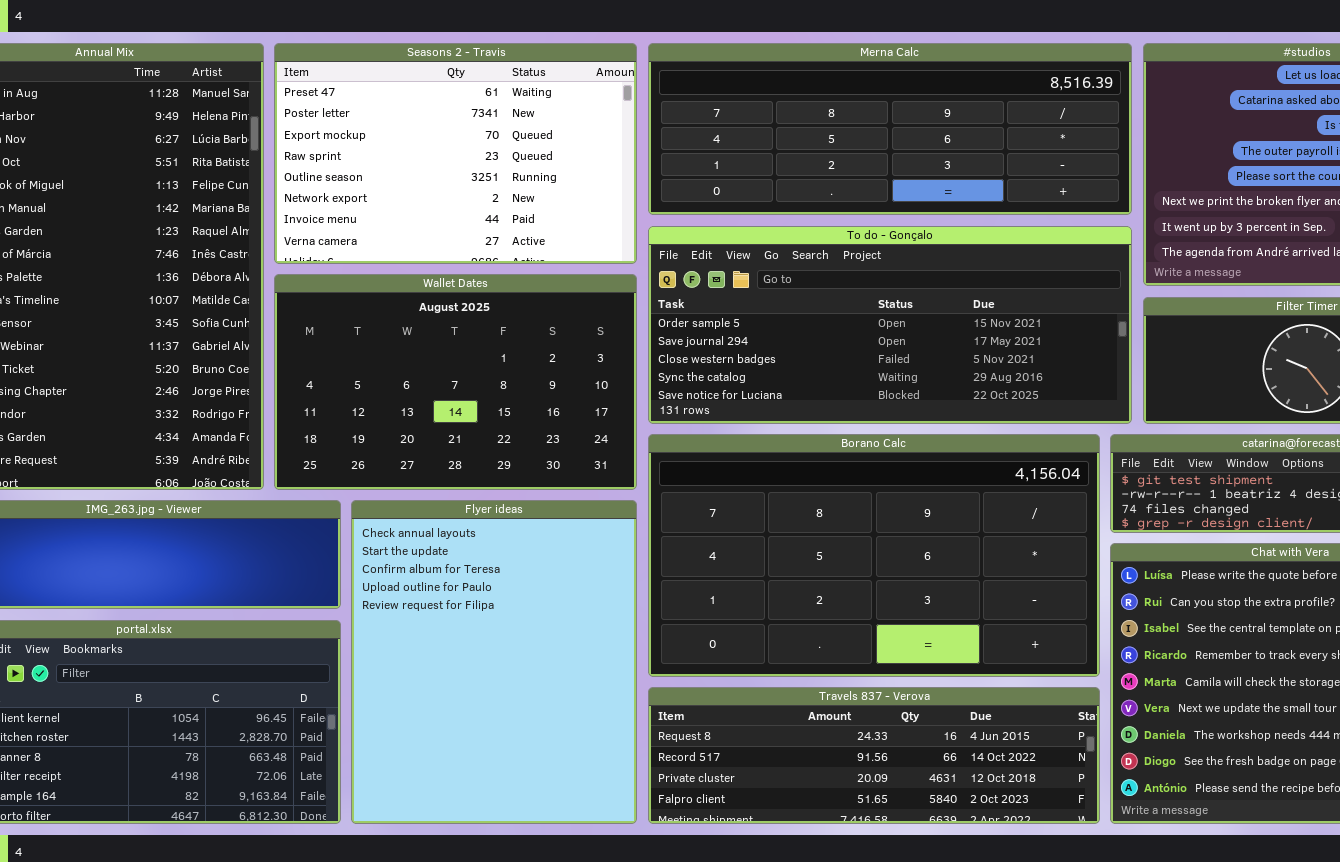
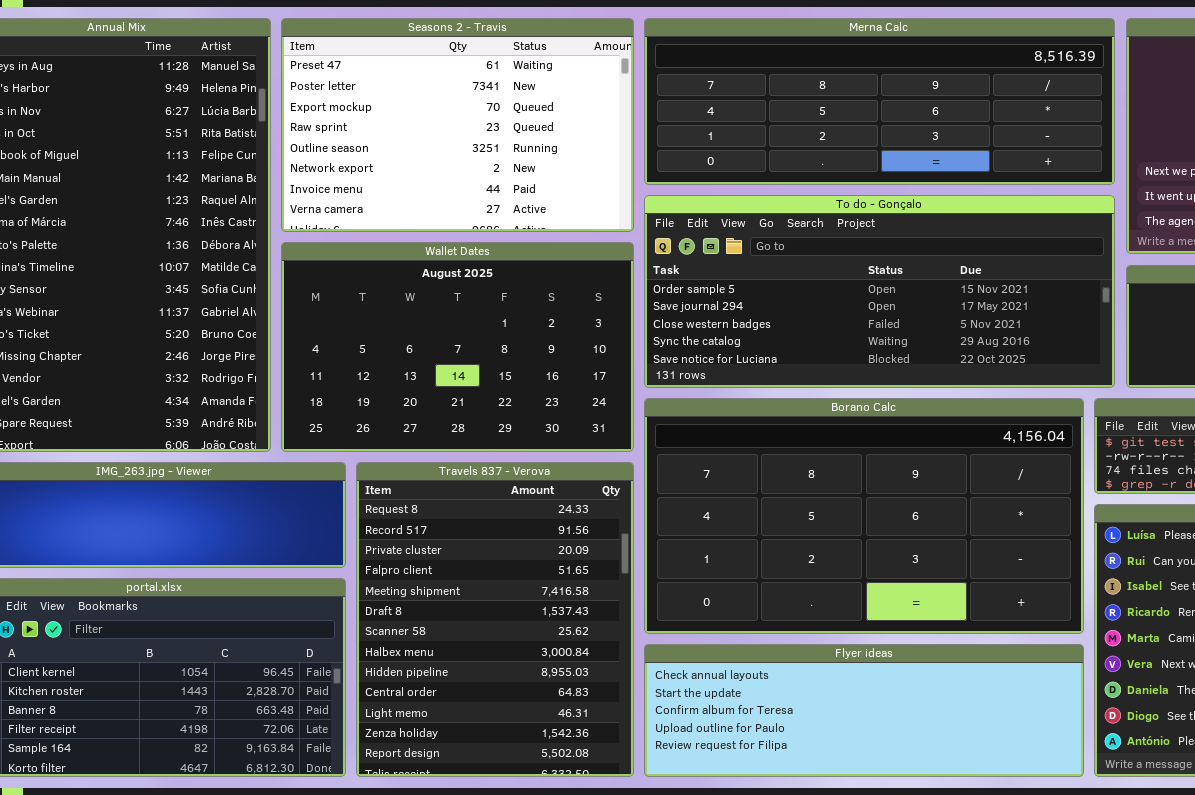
Flyer ideas: [351,500,637,824] -> [644,644,1084,777], moved, resized
Travels 837 - Verova: [648,687,1100,824] -> [356,462,634,777], moved, resized

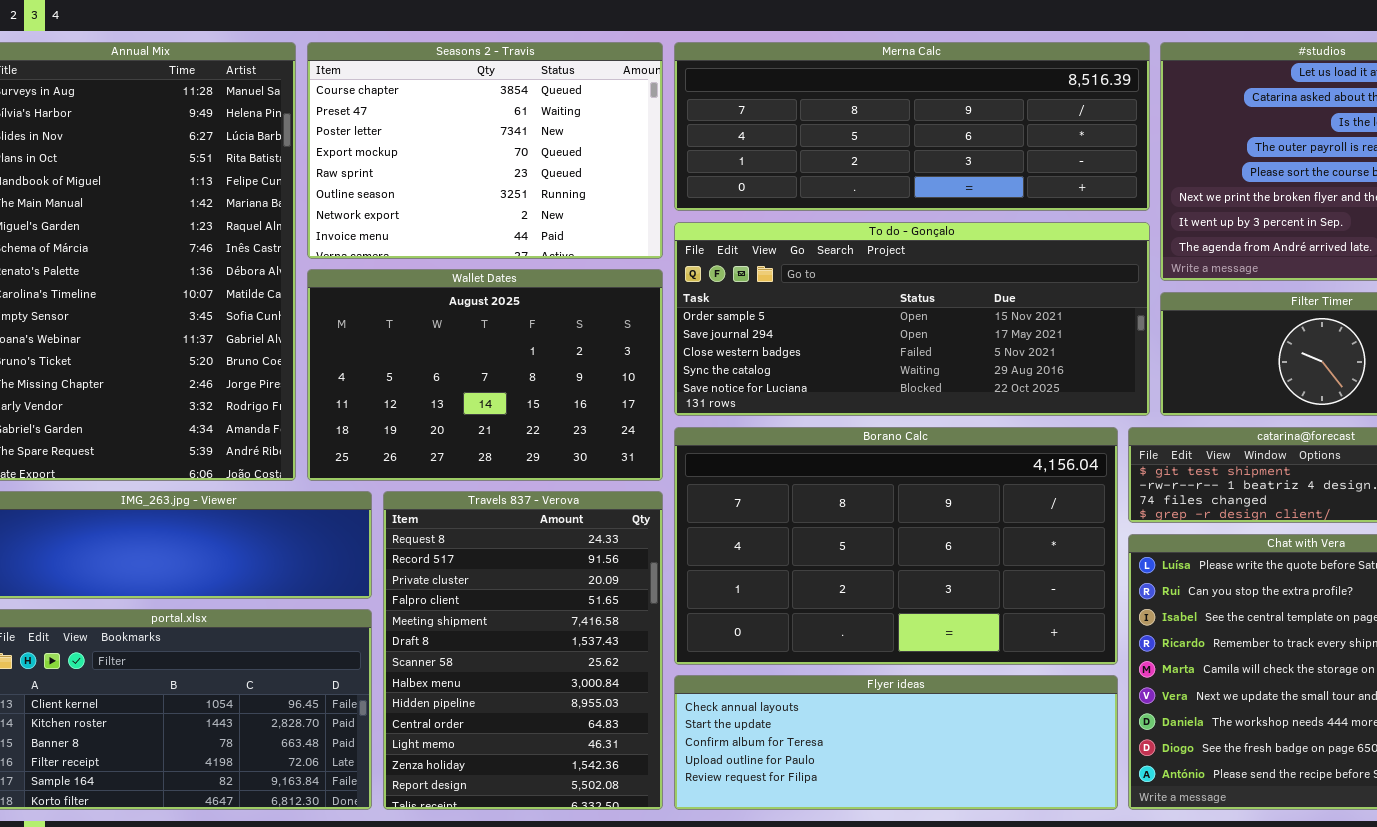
Seasons 2 - Travis: [281,18,634,232] -> [307,42,663,259], scrolled up 1 row

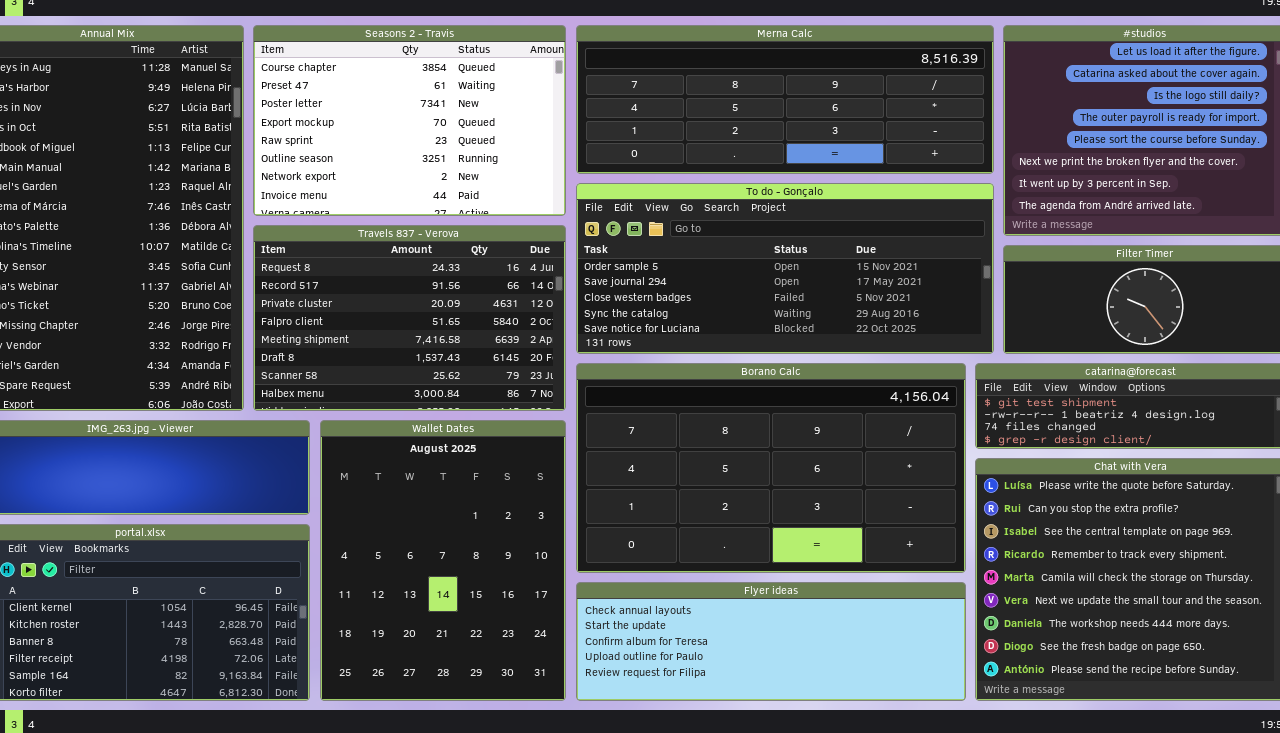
Wallet Dates: [307,269,663,481] -> [320,420,566,701], moved, resized
Travels 837 - Verova: [383,491,663,810] -> [253,225,566,411], moved, resized

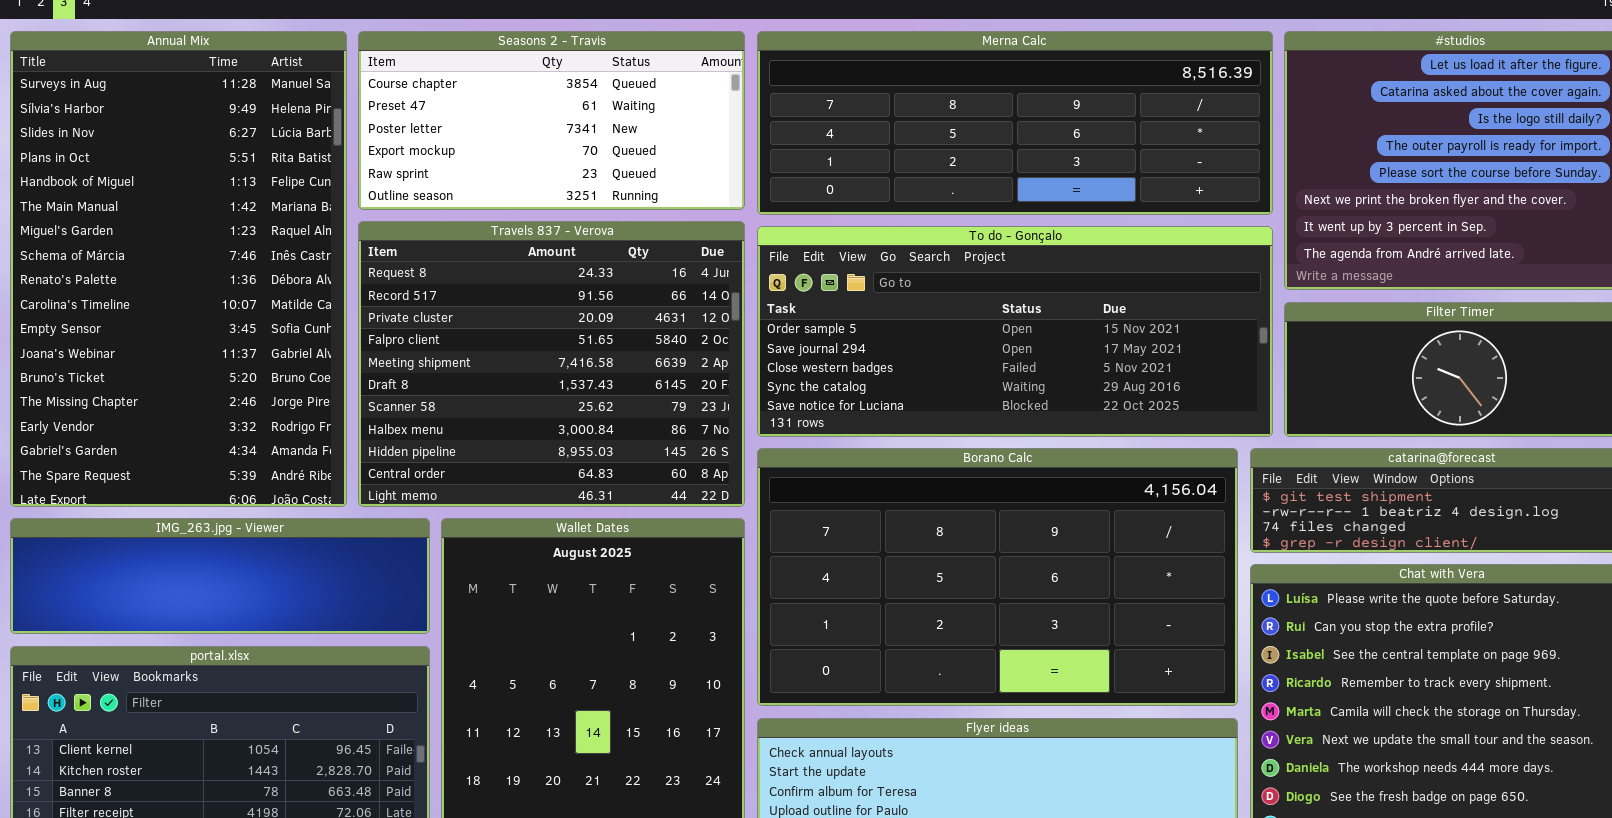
Seasons 2 - Travis: [253,25,566,216] -> [358,31,745,210], resized
Travels 837 - Verova: [253,225,566,411] -> [358,221,745,507], resized

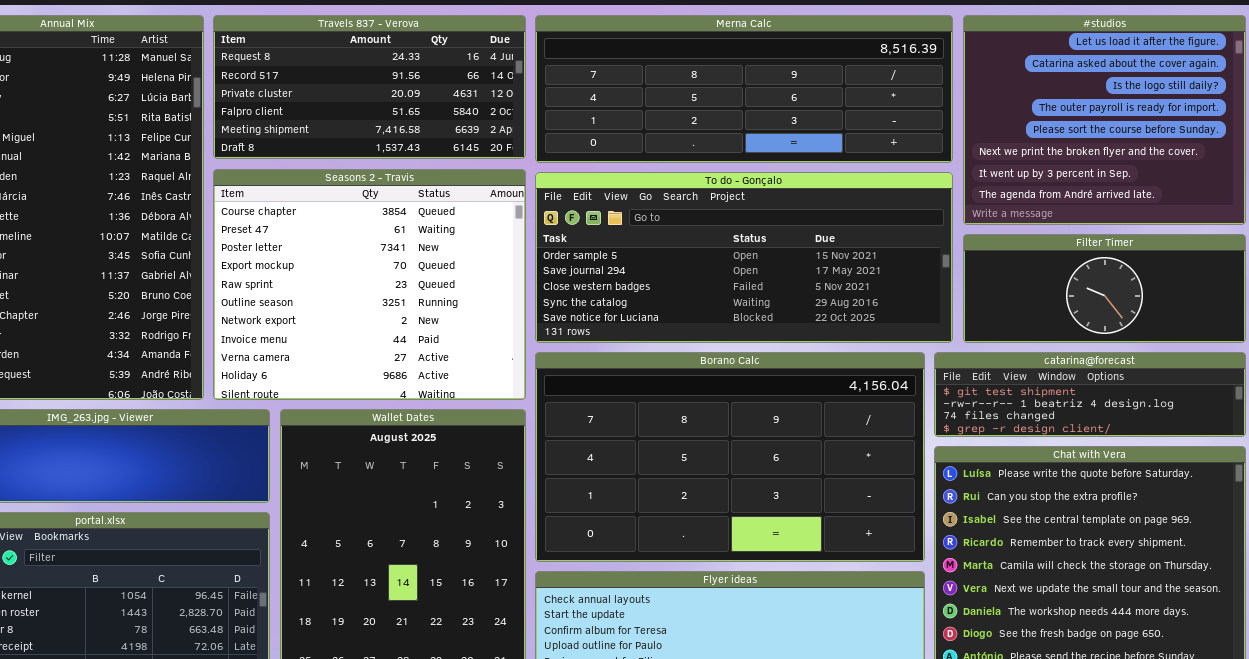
Seasons 2 - Travis: [358,31,745,210] -> [213,169,526,400], moved, resized
Travels 837 - Verova: [358,221,745,507] -> [213,15,526,159], moved, resized

